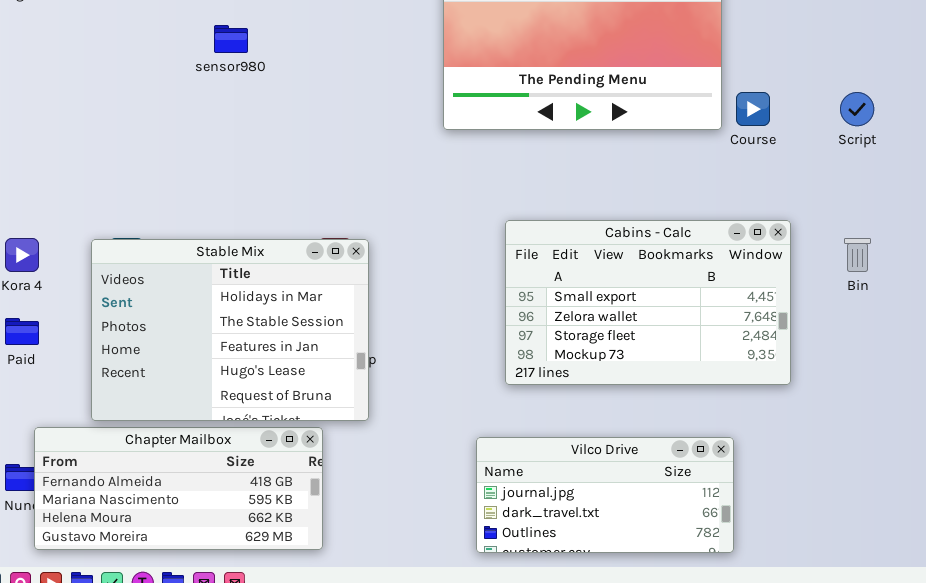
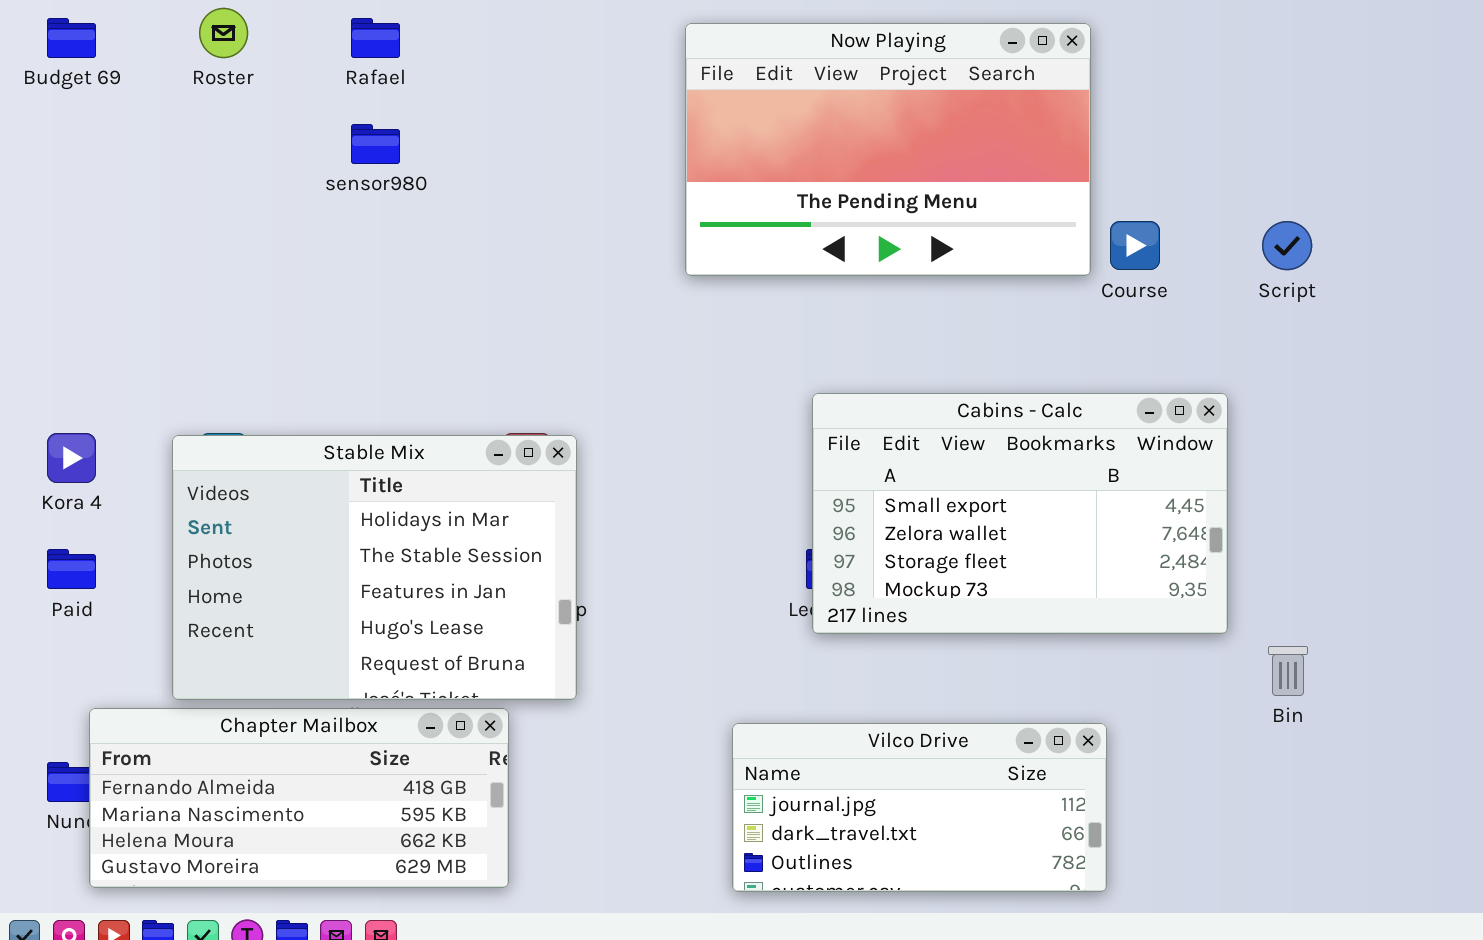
Cabins - Calc: [505,220,791,385] -> [812,393,1228,634], moved
Bin: [844,238,871,272] -> [1268,646,1308,696], moved

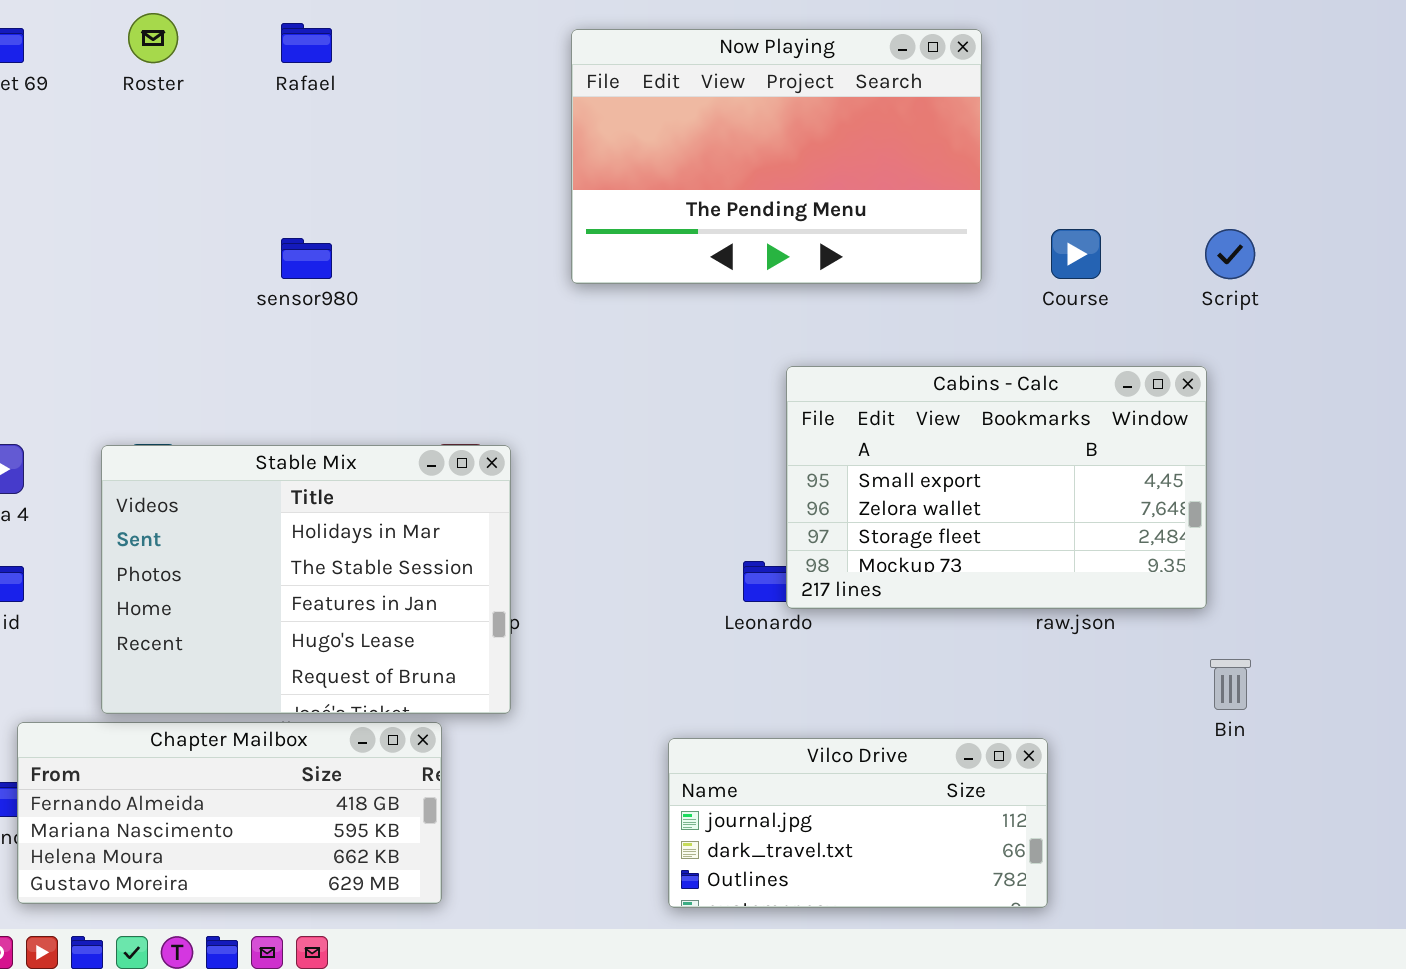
Now Playing: [685,23,1091,276] -> [571,29,982,284], moved
sensor980: [351,124,400,164] -> [281,238,332,279], moved
Cabins - Calc: [812,393,1228,634] -> [786,366,1207,609], moved

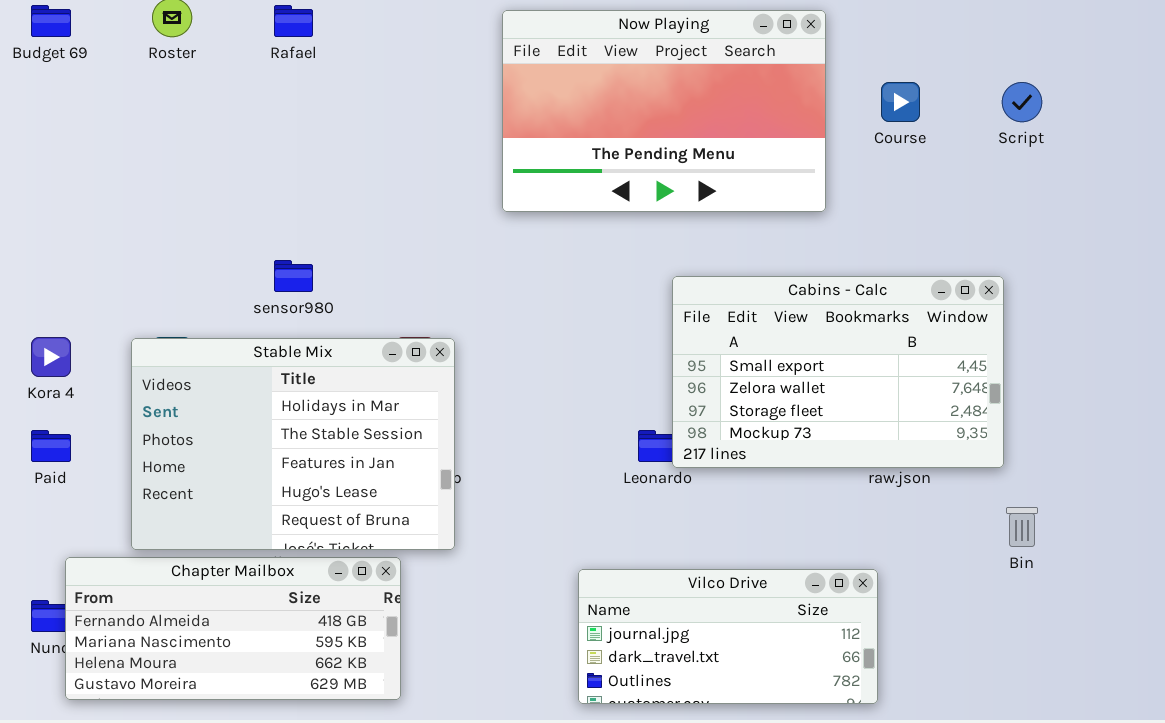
Course: [1051,229,1101,279] -> [881,82,920,122], moved
Script: [1205,229,1255,279] -> [1002,82,1042,122], moved
sensor980: [281,238,332,279] -> [274,260,313,292], moved

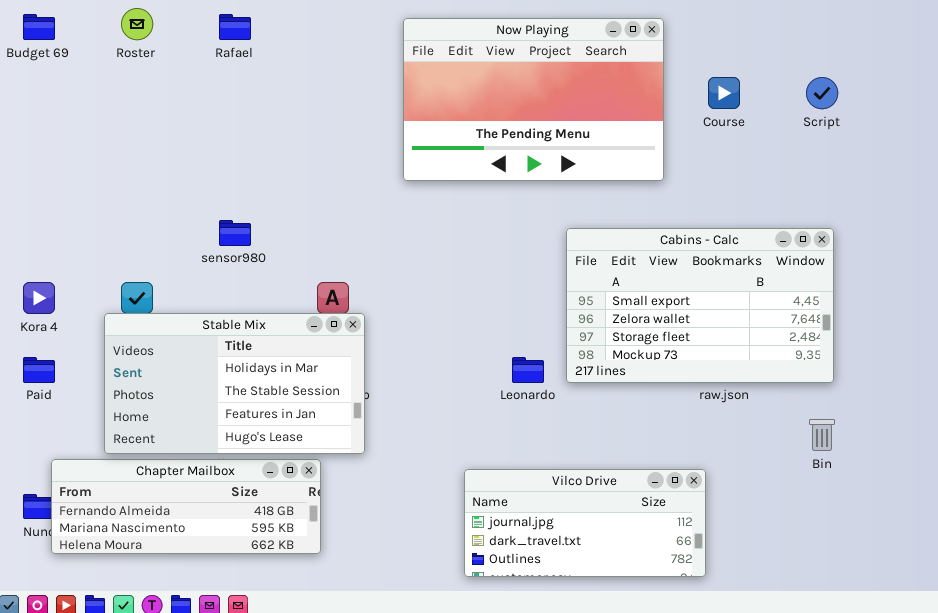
Cabins - Calc: [672,276,1004,468] -> [566,228,834,383], moved
Stable Mix: [131,338,455,550] -> [104,313,365,454], resized
Chapter Mailbox: [65,557,401,700] -> [51,459,321,554], resized

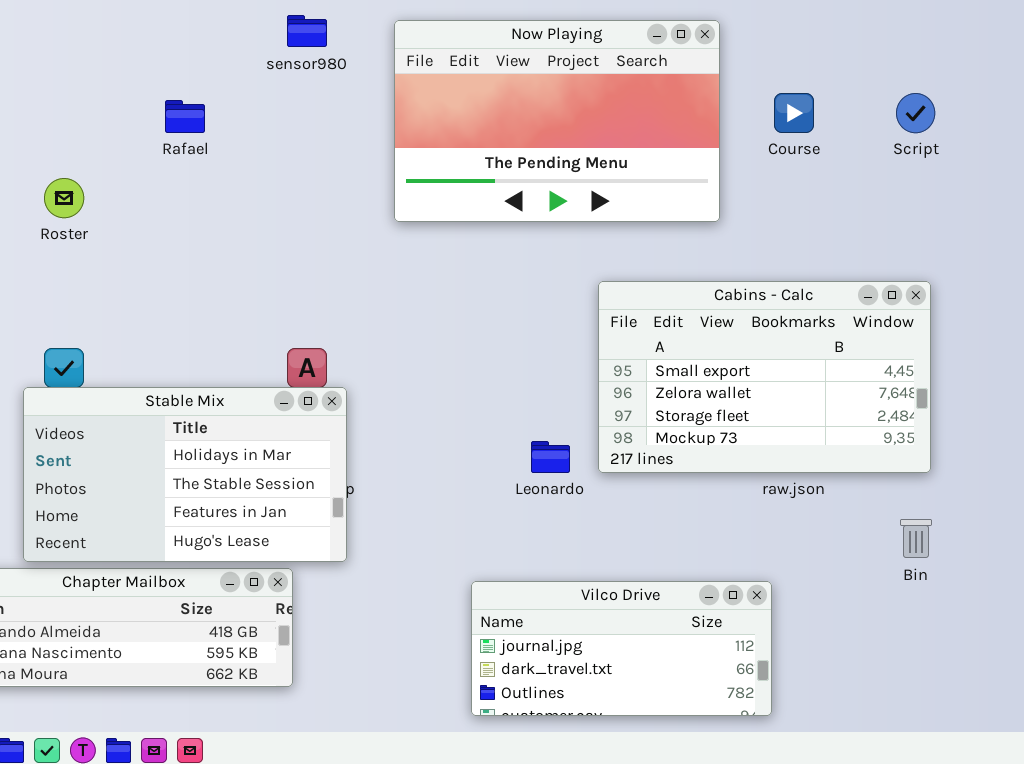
Roster: [121,8,153,40] -> [44,178,84,218], moved
Rafael: [219,14,251,40] -> [165,100,205,133], moved
sensor980: [219,220,251,246] -> [287,15,327,47], moved

